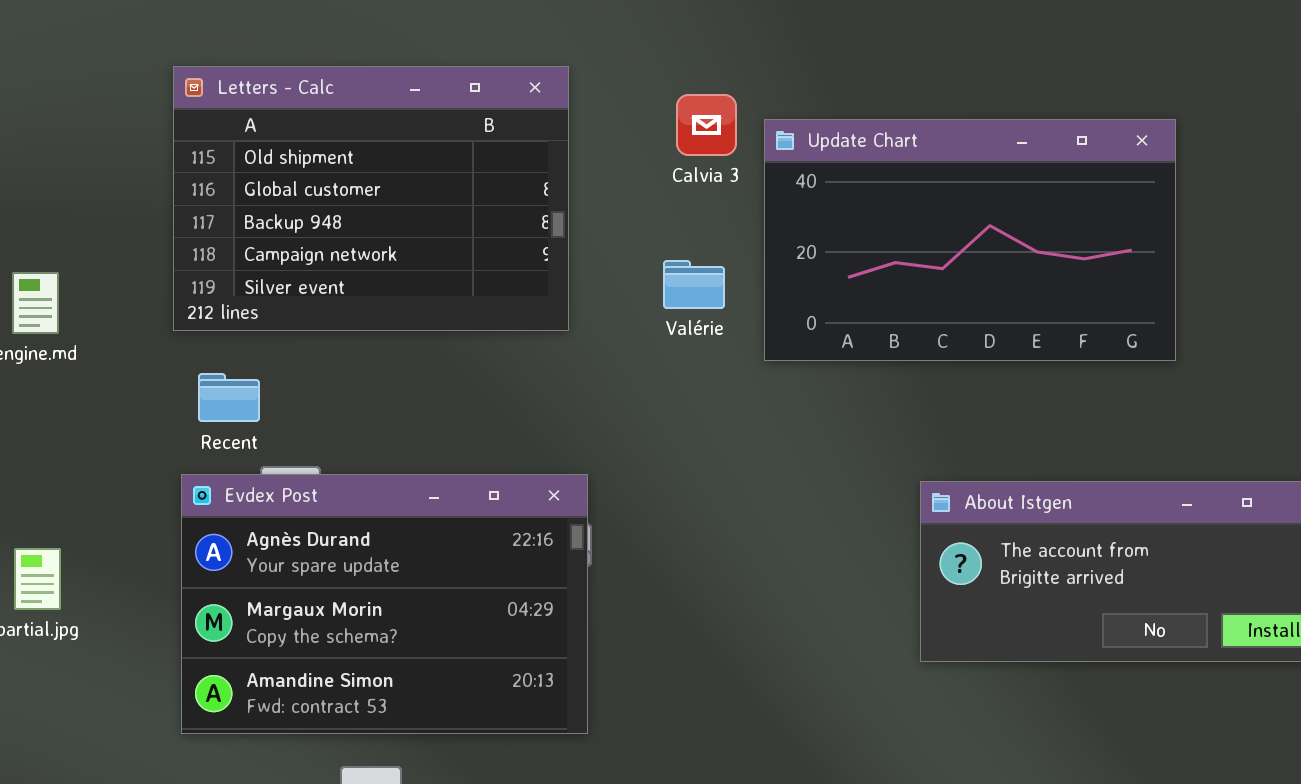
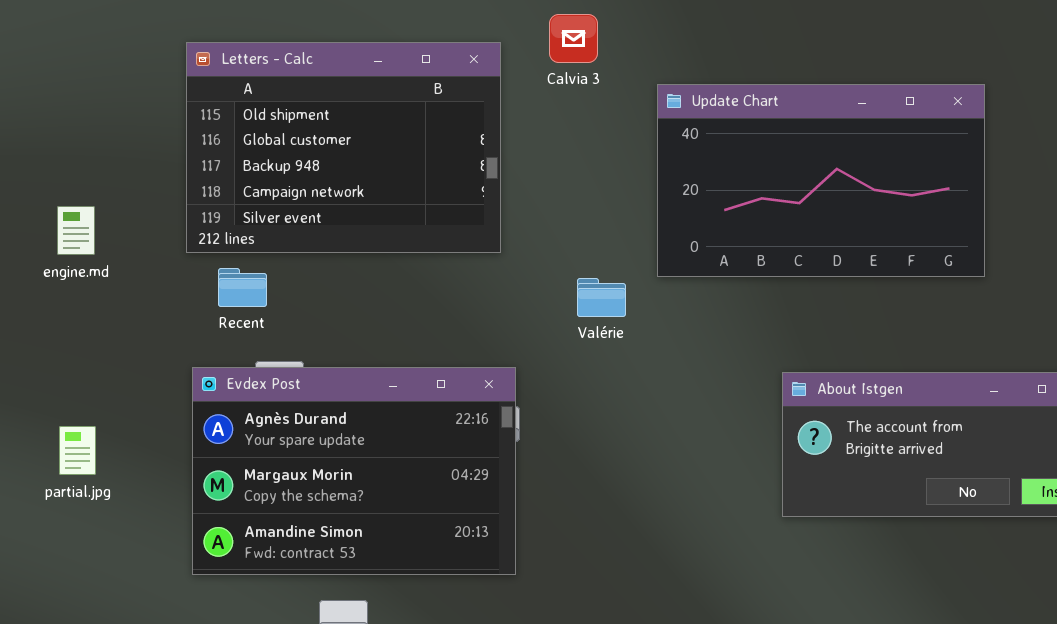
Calvia 3: [676,94,737,156] -> [549,14,598,63], moved
Valérie: [663,260,725,309] -> [577,278,626,317], moved
Recent: [198,373,260,422] -> [218,268,267,307], moved

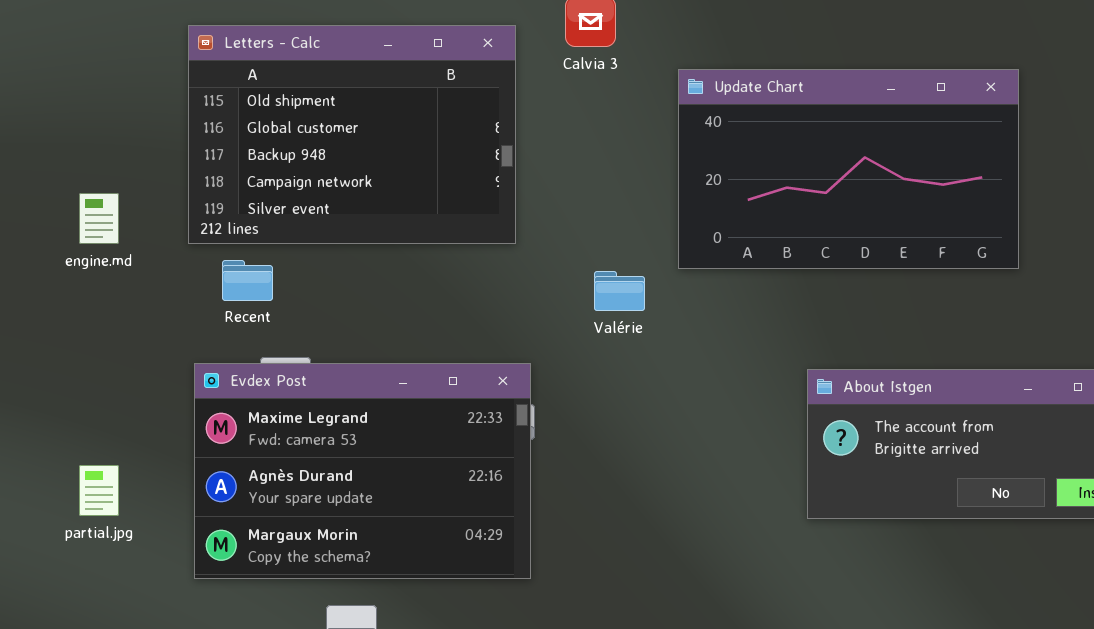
engine.md: [57,206,95,255] -> [79,193,119,244], moved
Evdex Post: [192,367,516,575] -> [194,363,531,579], scrolled up 1 row
partial.jpg: [59,426,96,475] -> [79,465,119,516], moved

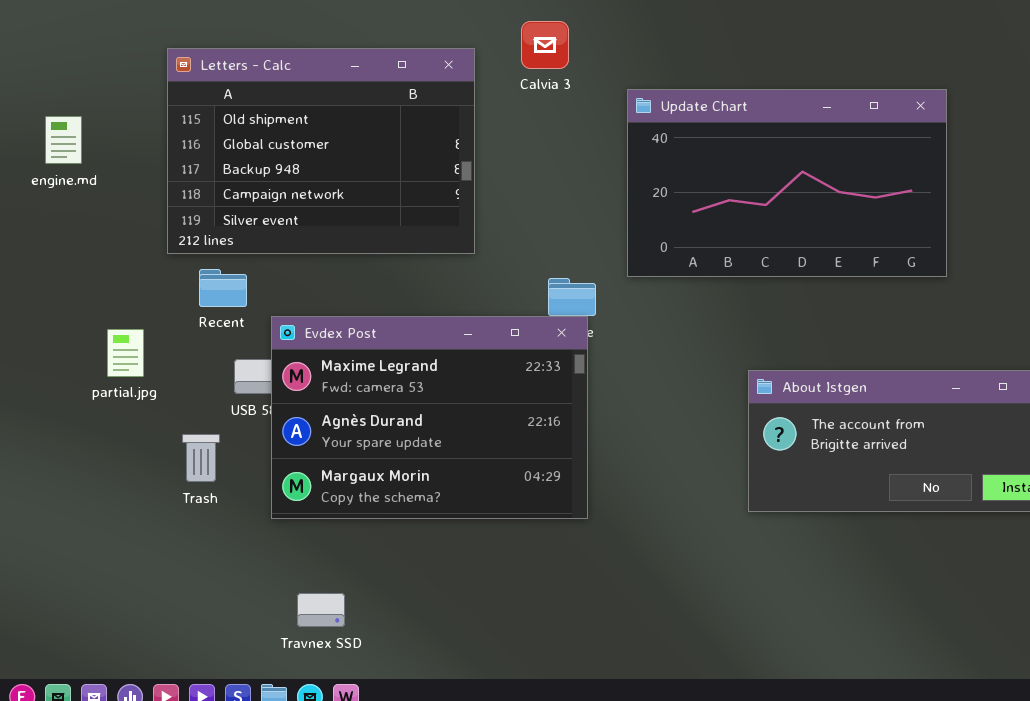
engine.md: [79,193,119,244] -> [45,116,82,164], moved
Evdex Post: [194,363,531,579] -> [271,316,588,519], moved
partial.jpg: [79,465,119,516] -> [107,329,144,377], moved

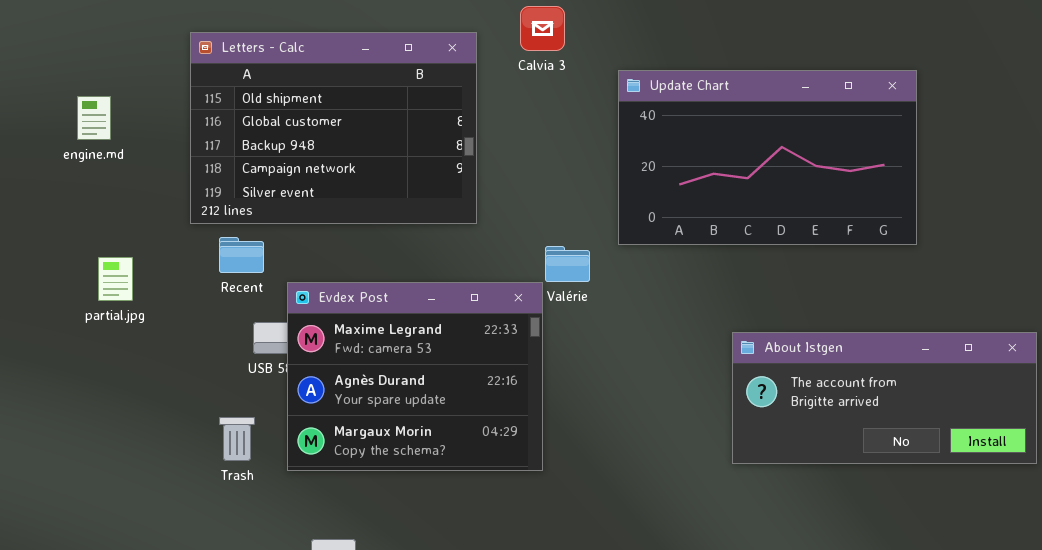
Evdex Post: [271,316,588,519] -> [287,282,543,471], resized
partial.jpg: [107,329,144,377] -> [98,257,133,301], moved
Trash: [182,434,220,482] -> [219,417,255,461], moved

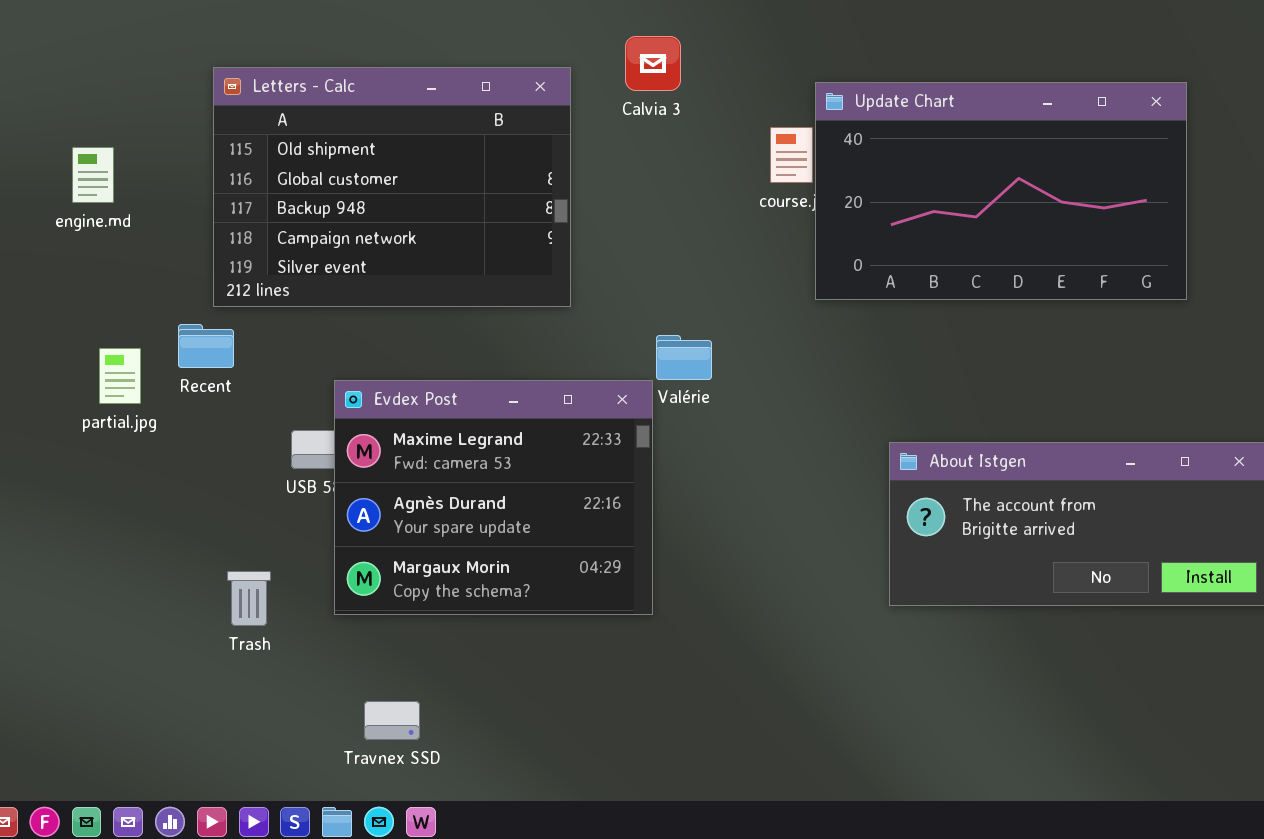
Update Chart: [618,70,917,245] -> [815,82,1187,300], moved
Recent: [219,237,264,273] -> [178,324,234,368], moved
Trash: [219,417,255,461] -> [227,571,271,626], moved

